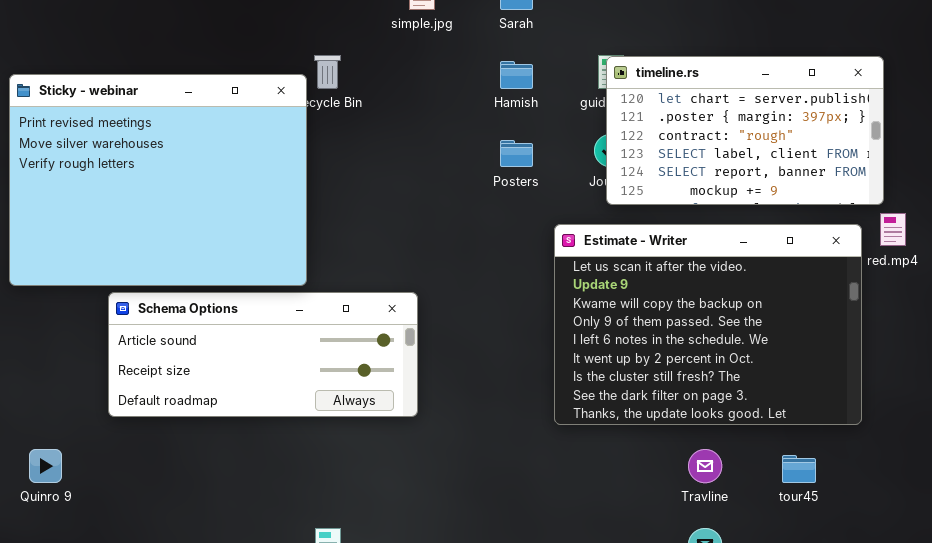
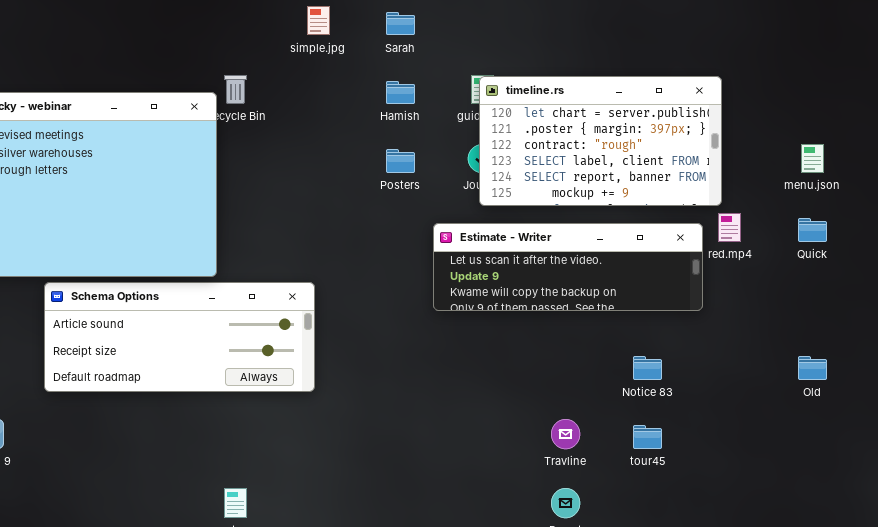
Estimate - Writer: [554,224,862,425] -> [433,223,703,311], resized

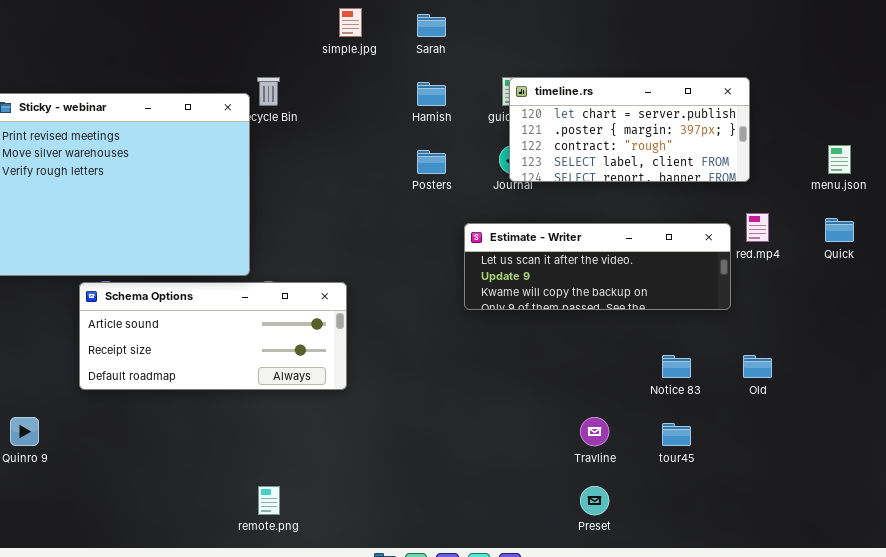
timeline.rs: [479,76,722,206] -> [509,77,750,182], resized
Old: [798,356,827,380] -> [743,355,772,378], moved

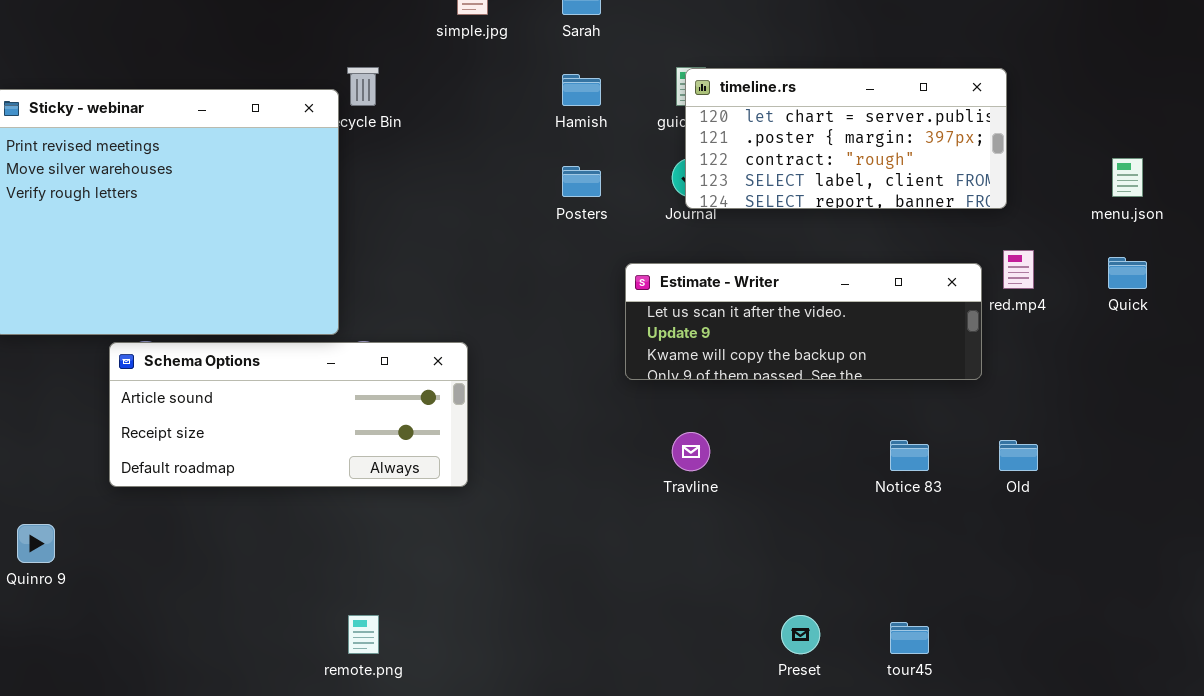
Travline: [580,417,609,446] -> [672,432,710,471], moved
tour45: [662,423,691,446] -> [890,622,929,654], moved

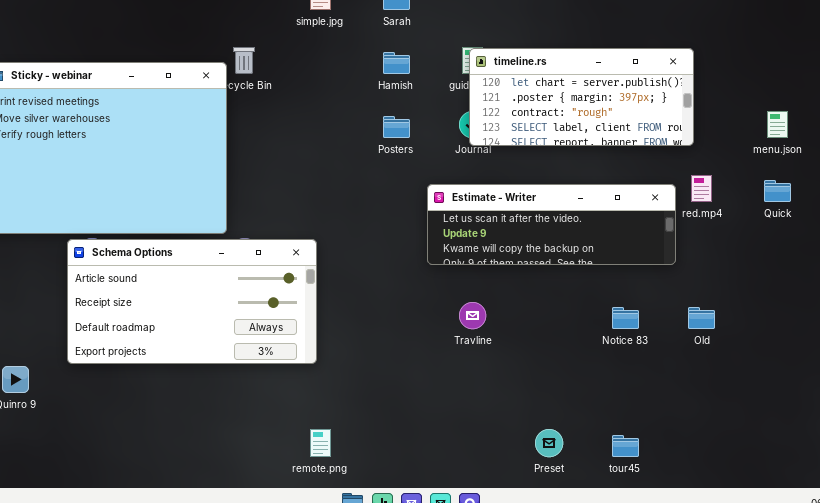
Schema Options: [109,342,468,487] -> [67,239,317,364], resized
remote.png: [348,615,379,654] -> [310,429,331,457], moved

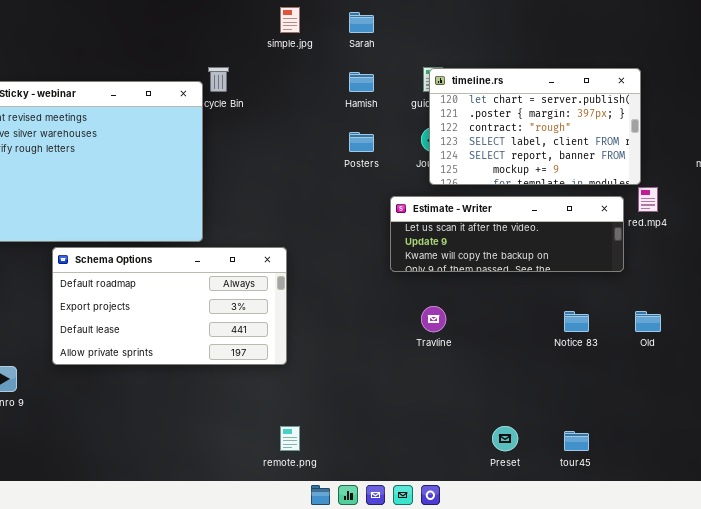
timeline.rs: [469,48,694,146] -> [429,68,641,185], resized
Schema Options: [67,239,317,364] -> [52,247,287,365], scrolled down 2 rows

